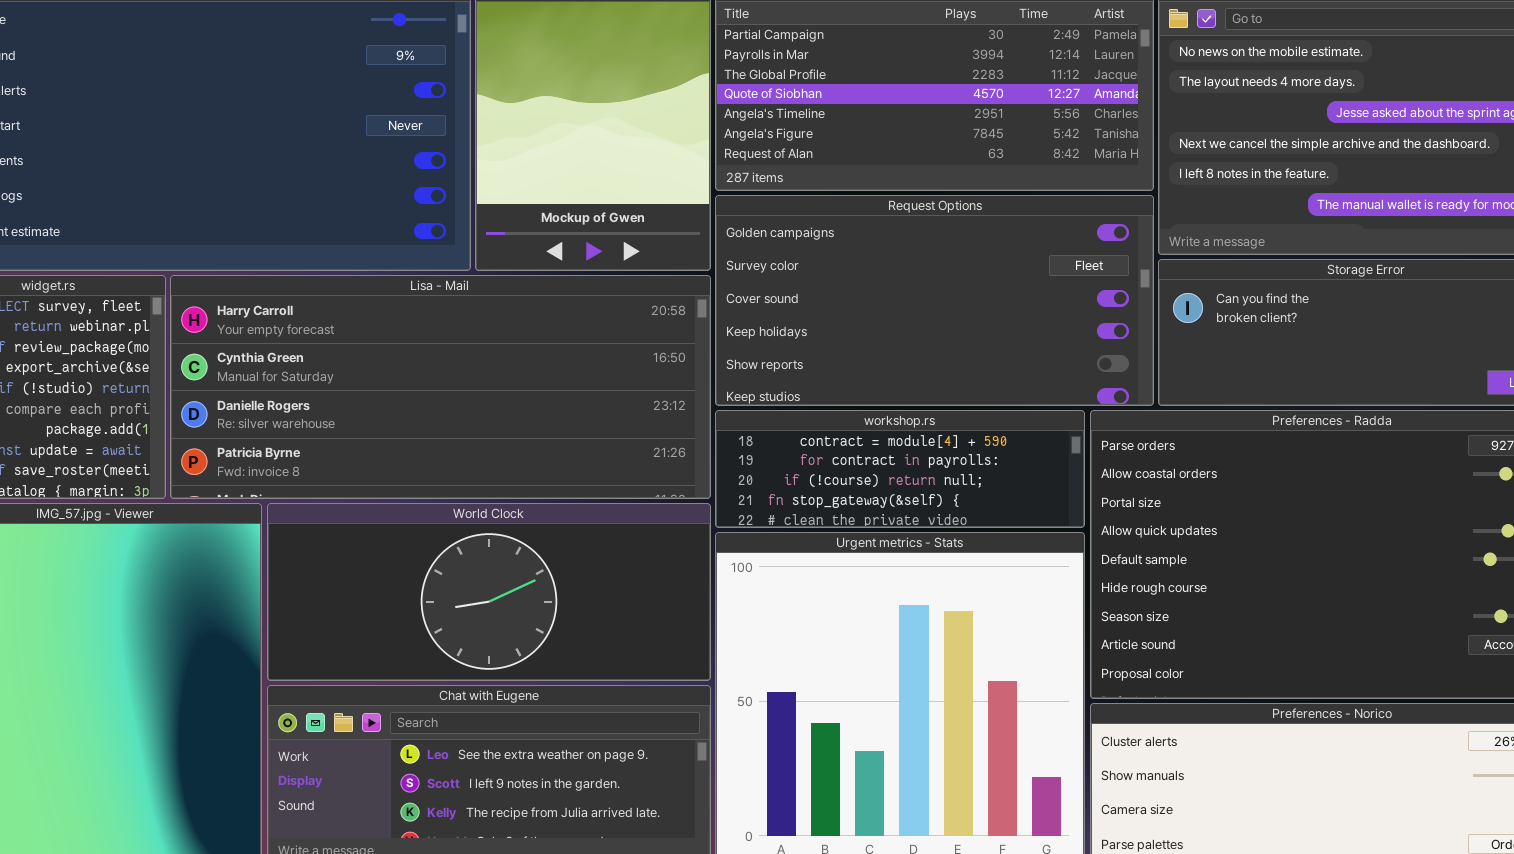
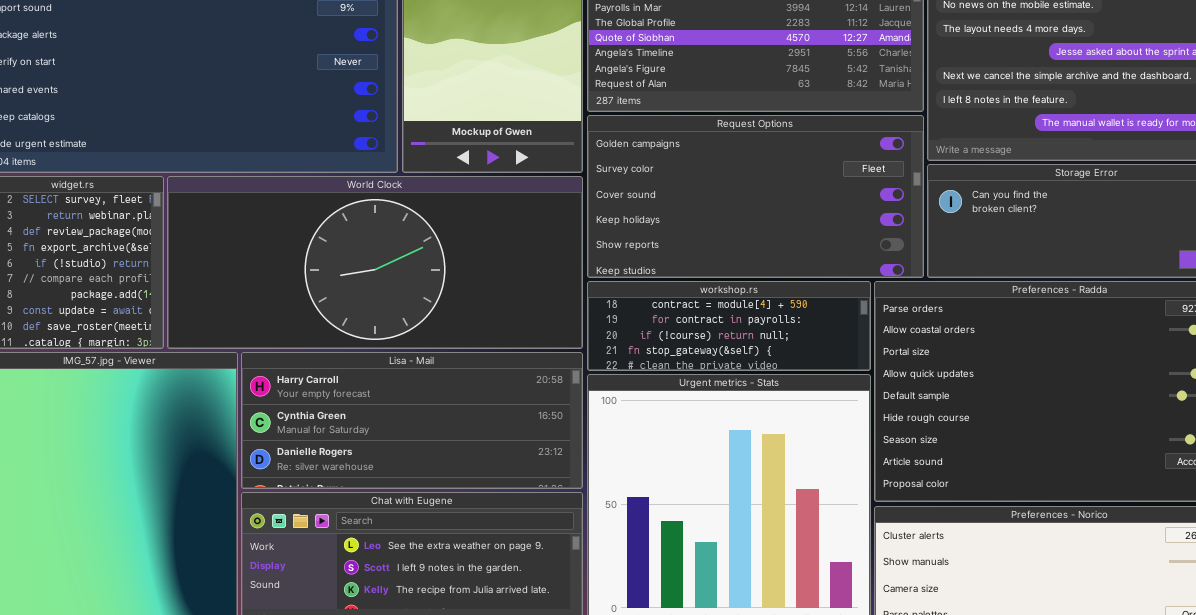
Lisa - Mail: [170,275,711,499] -> [241,352,583,489], moved, resized
World Clock: [267,503,711,681] -> [167,176,583,349], moved, resized

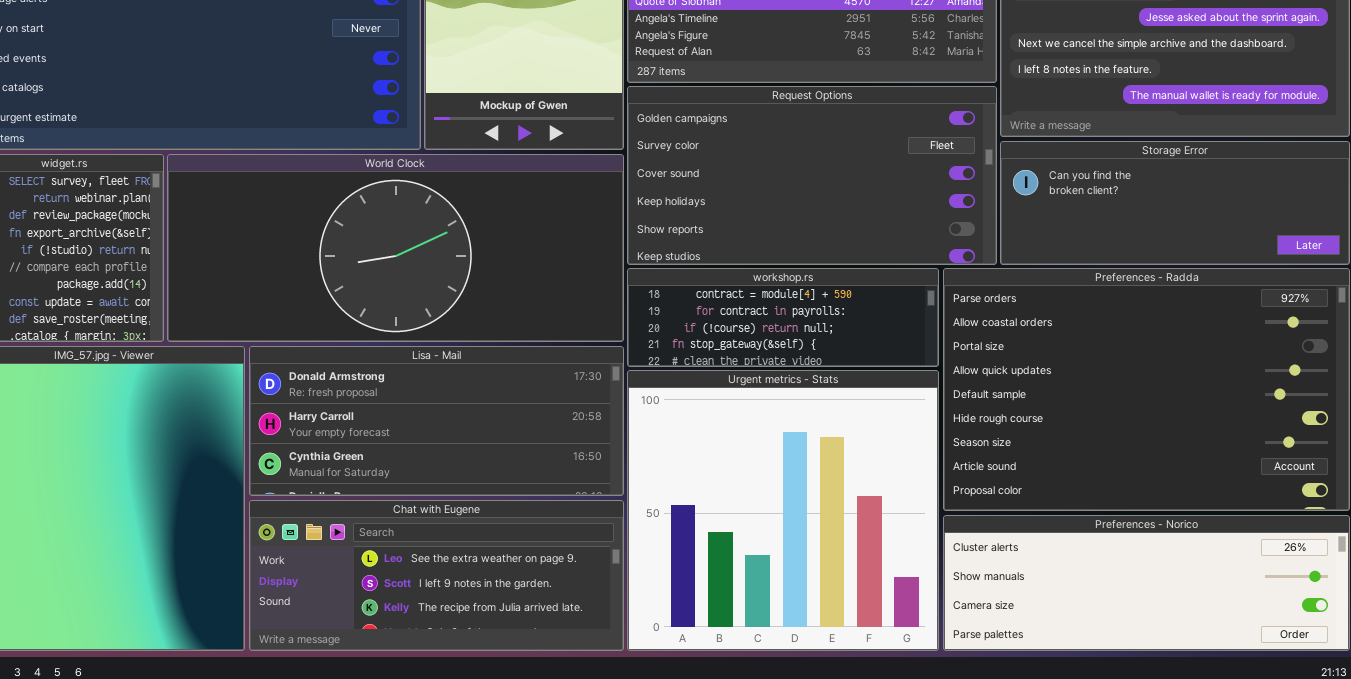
Lisa - Mail: [241,352,583,489] -> [249,346,624,496], scrolled up 1 row

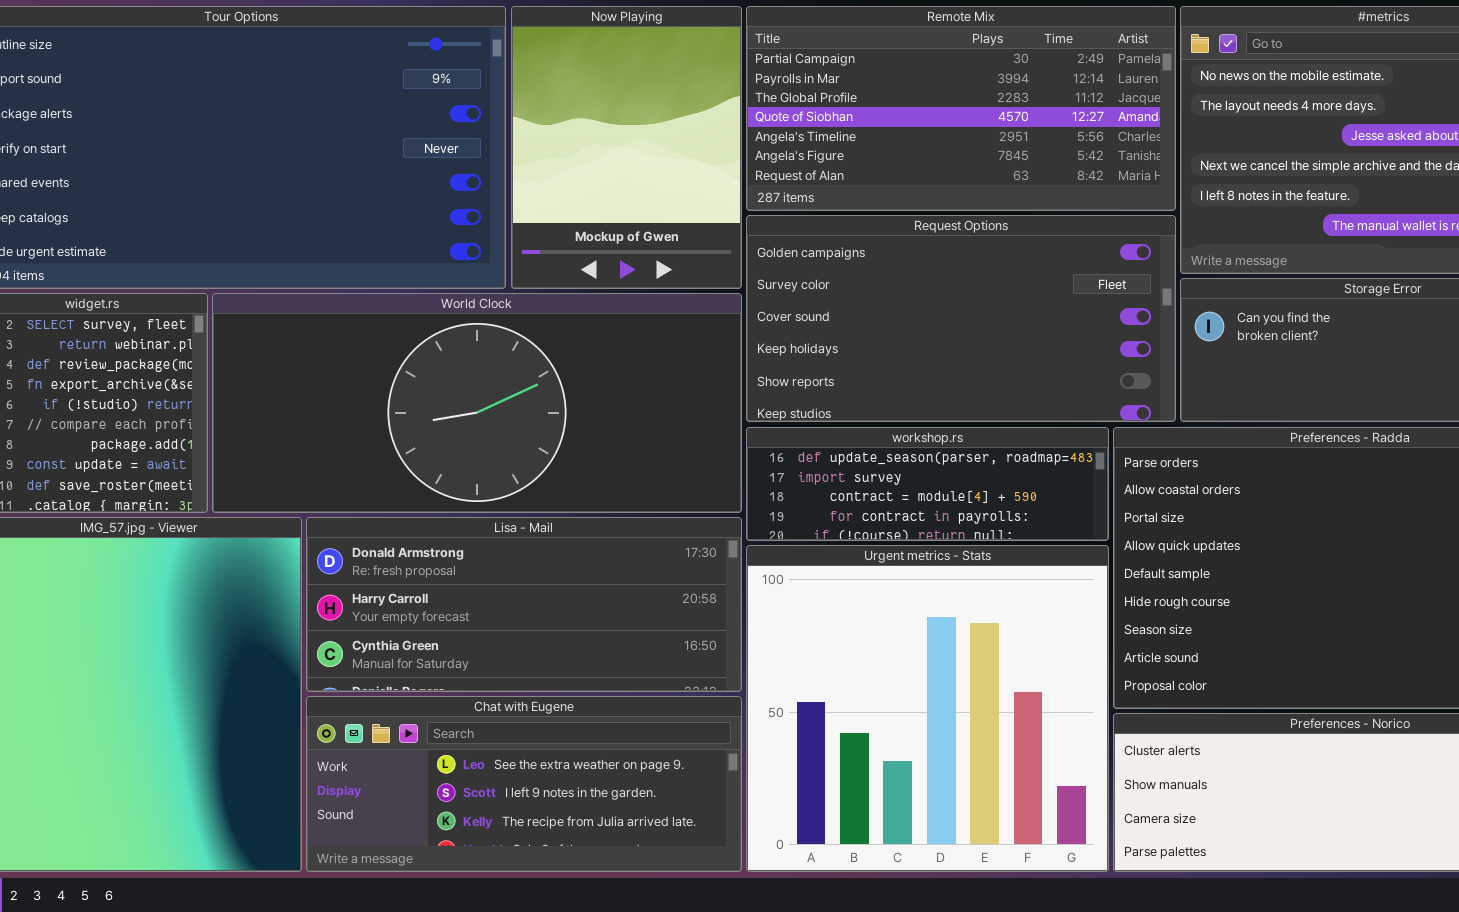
workshop.rs: [627,268,939,367] -> [746,427,1109,541], scrolled up 2 rows

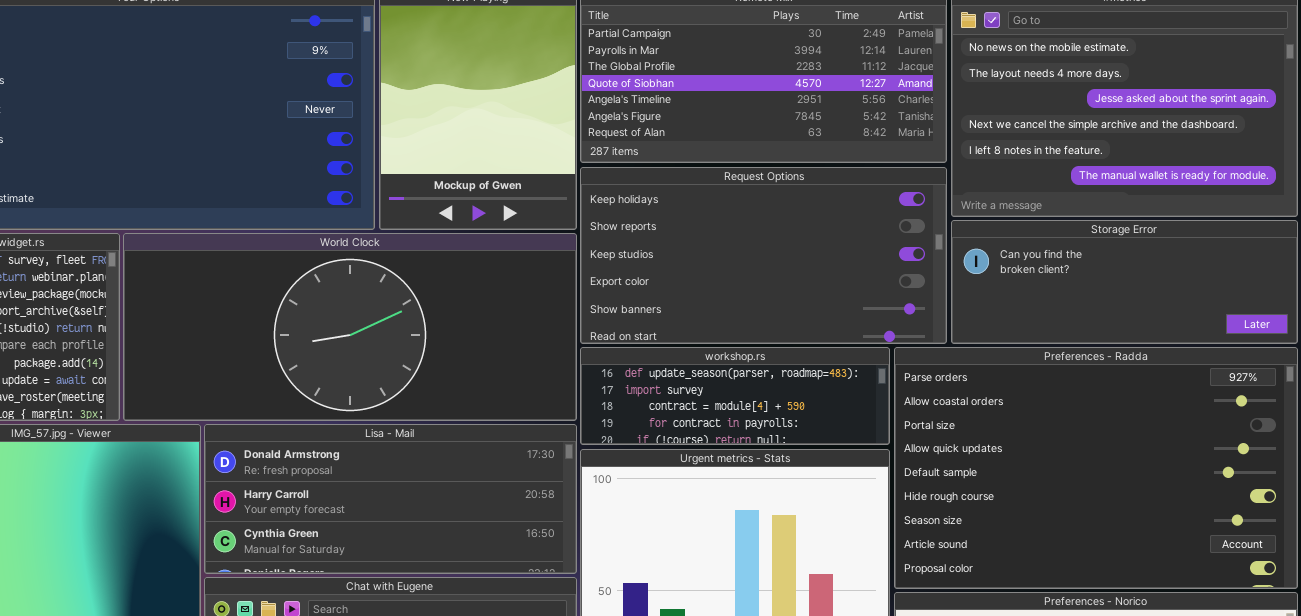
Request Options: [746,215,1176,422] -> [580,167,947,344], scrolled down 3 rows

